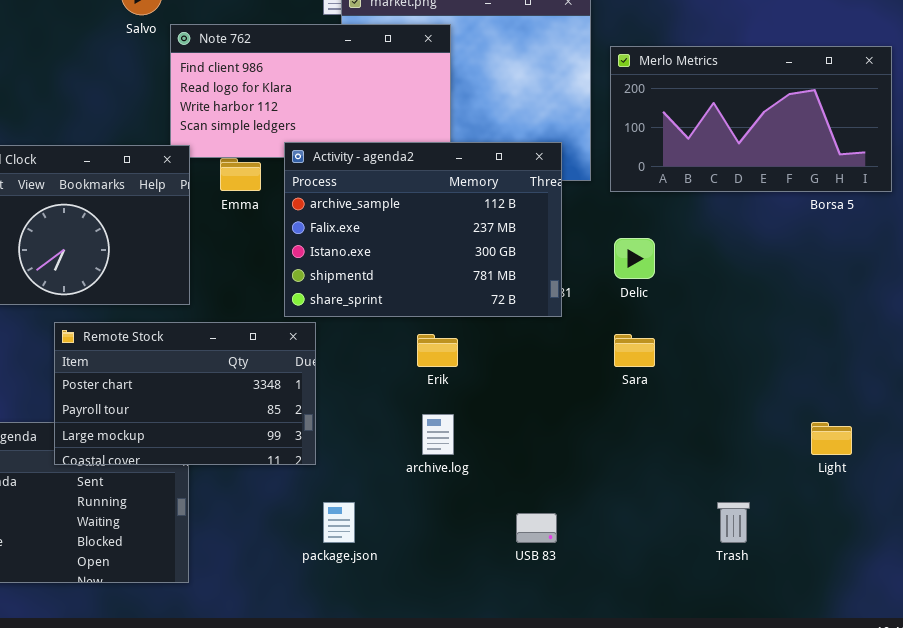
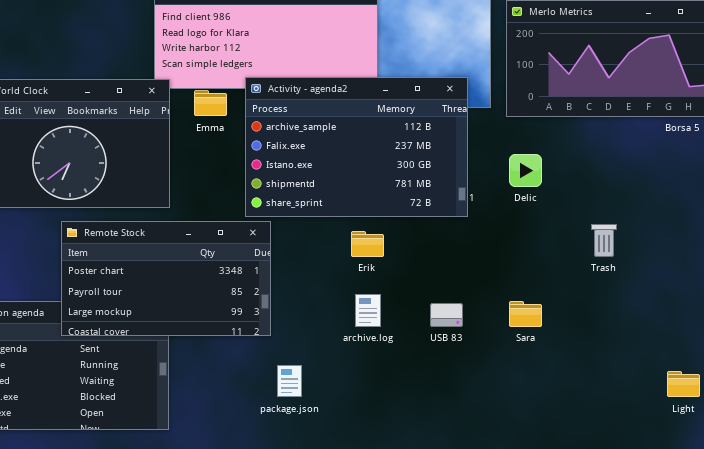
Sara: [614,334,655,367] -> [509,301,542,327], moved
Light: [811,422,852,455] -> [667,371,700,397], moved
Trash: [717,502,750,543] -> [591,224,617,257], moved
USB 83: [516,513,557,543] -> [430,303,463,327], moved

